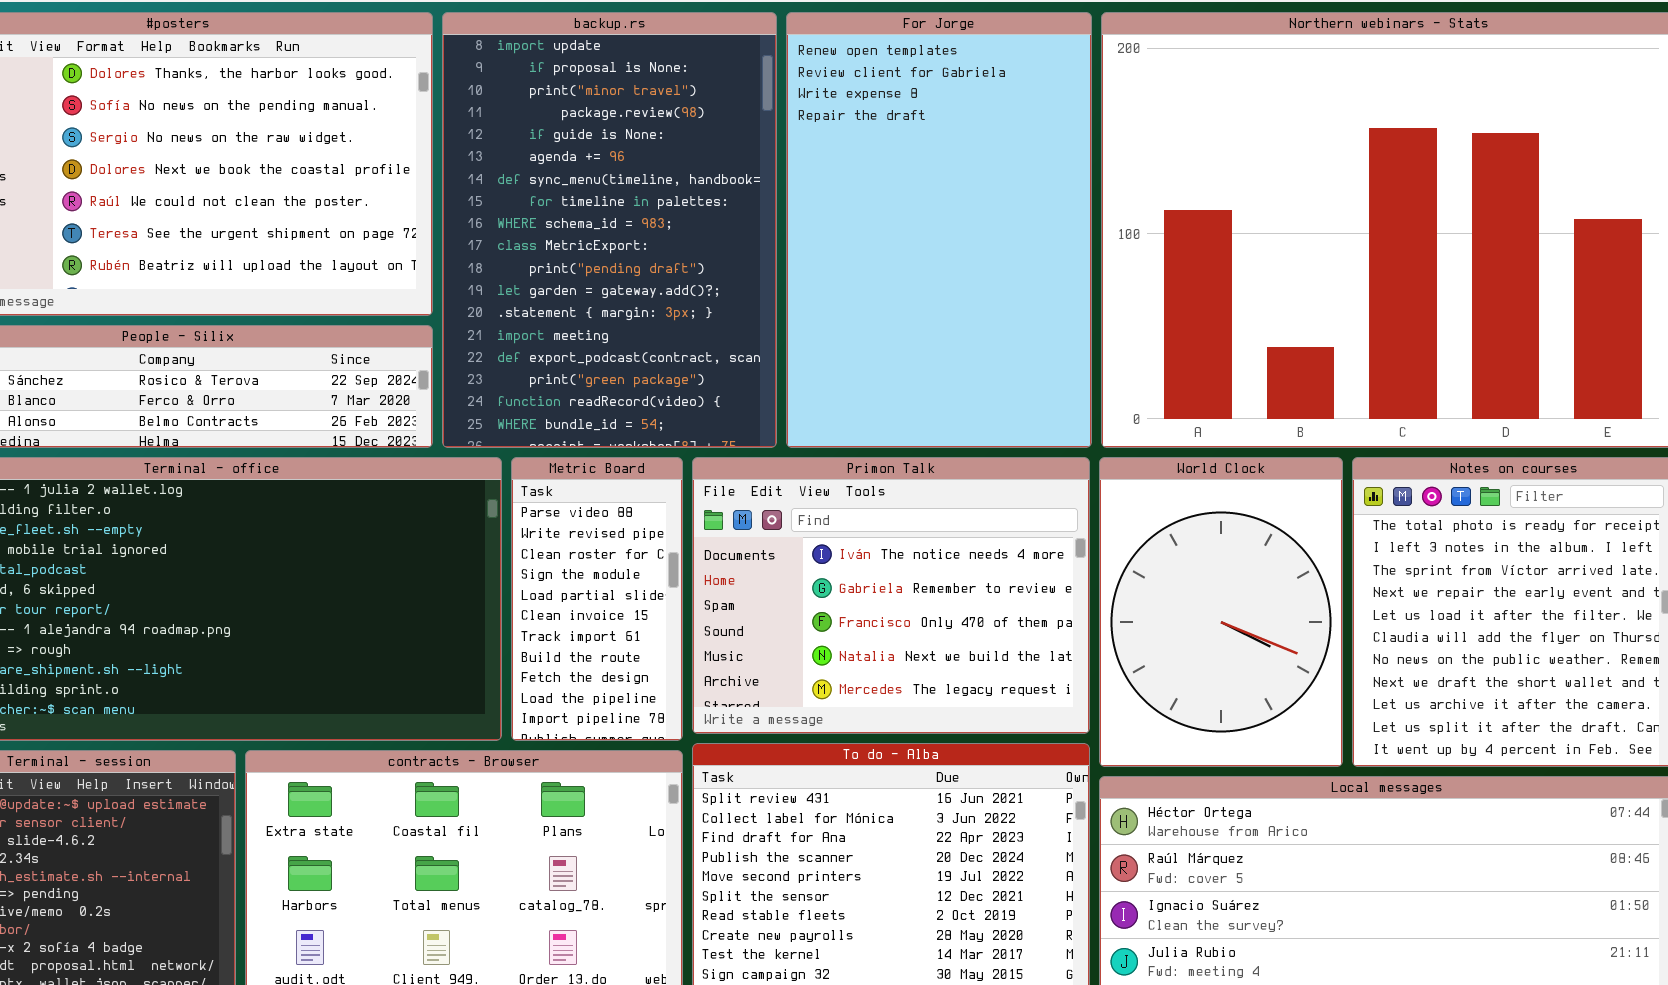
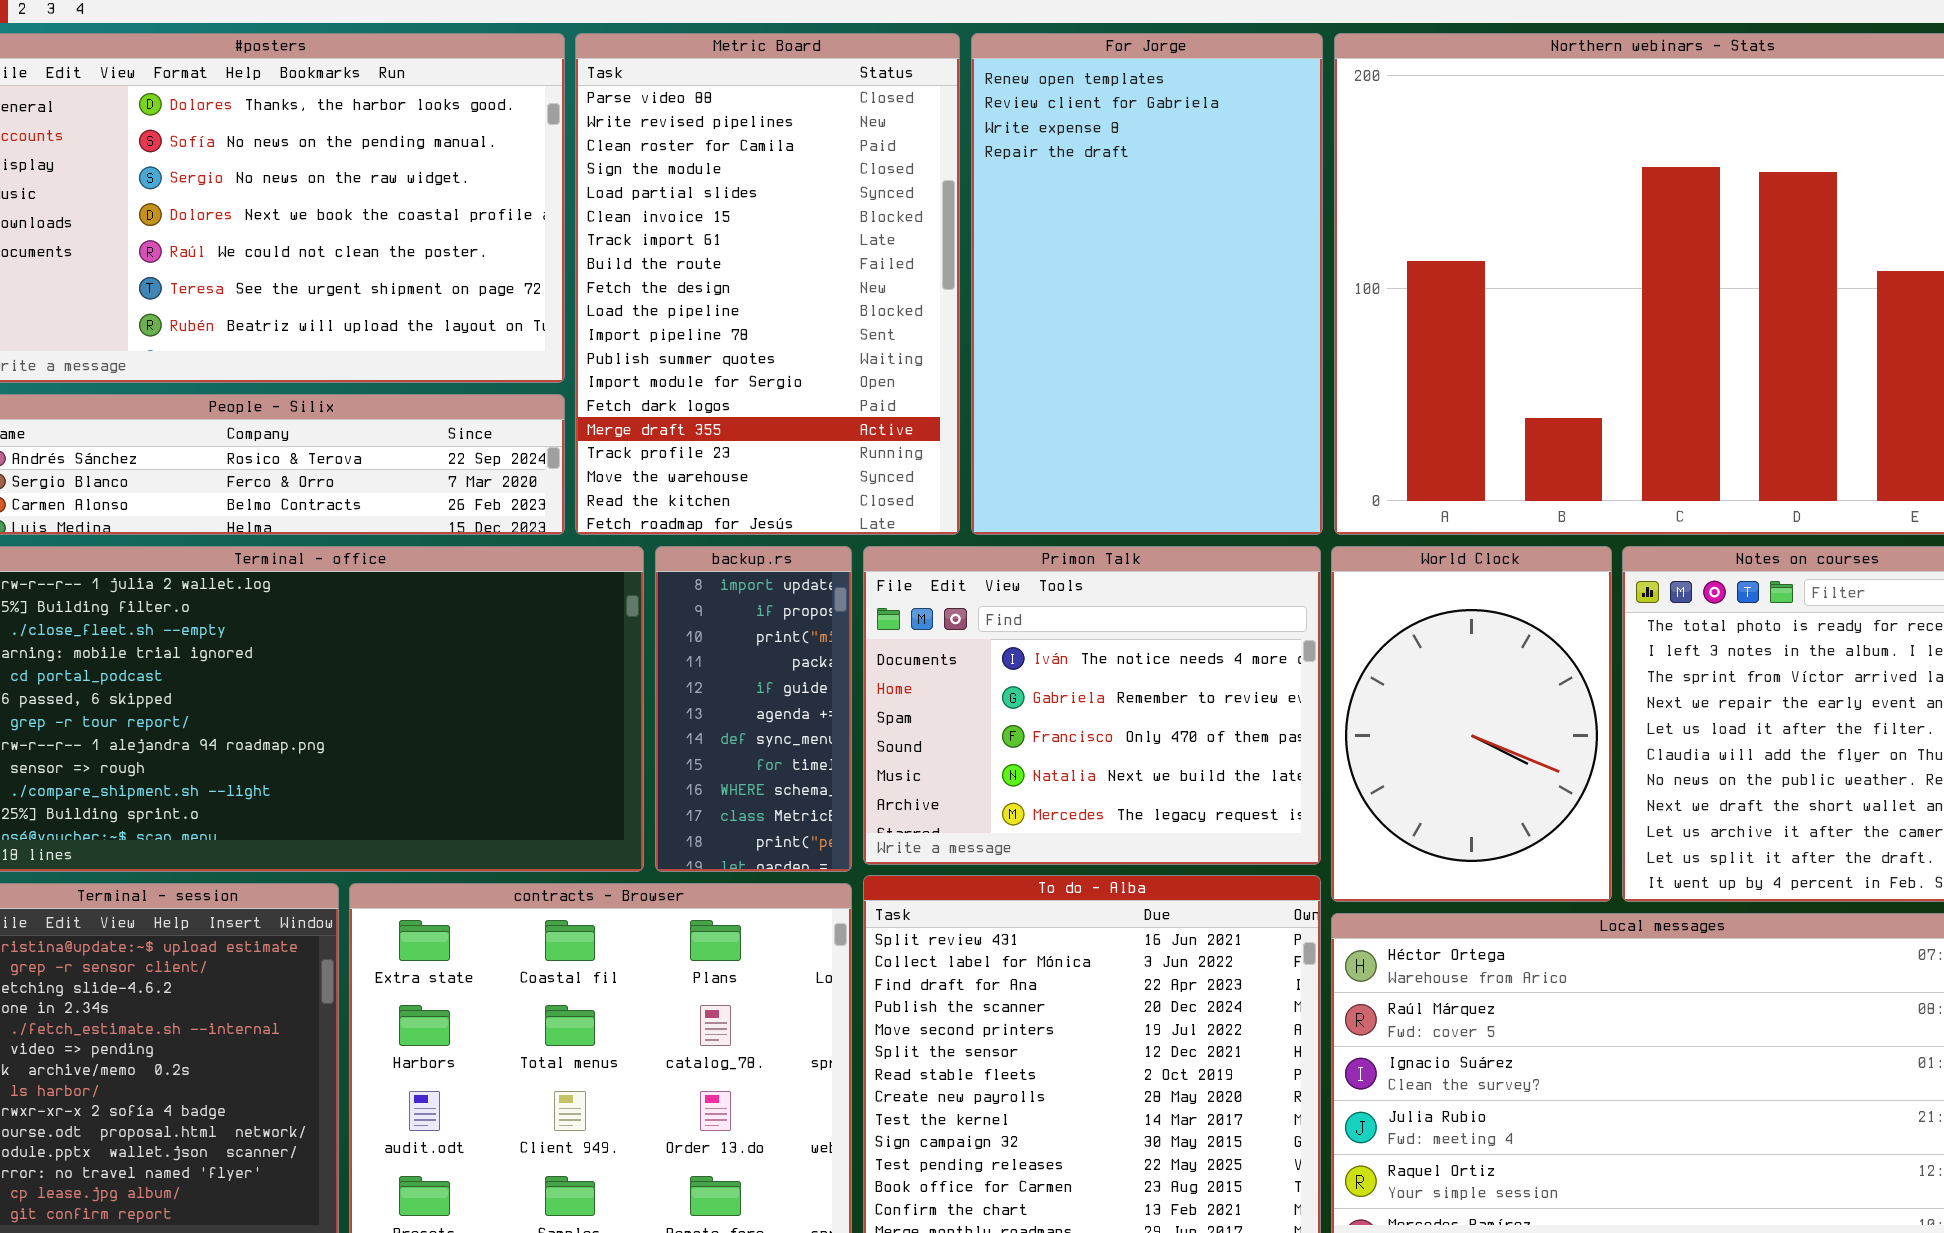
backup.rs: [442,12,777,448] -> [655,546,852,872], moved, resized
Metric Board: [511,457,683,741] -> [575,33,960,535], moved, resized

